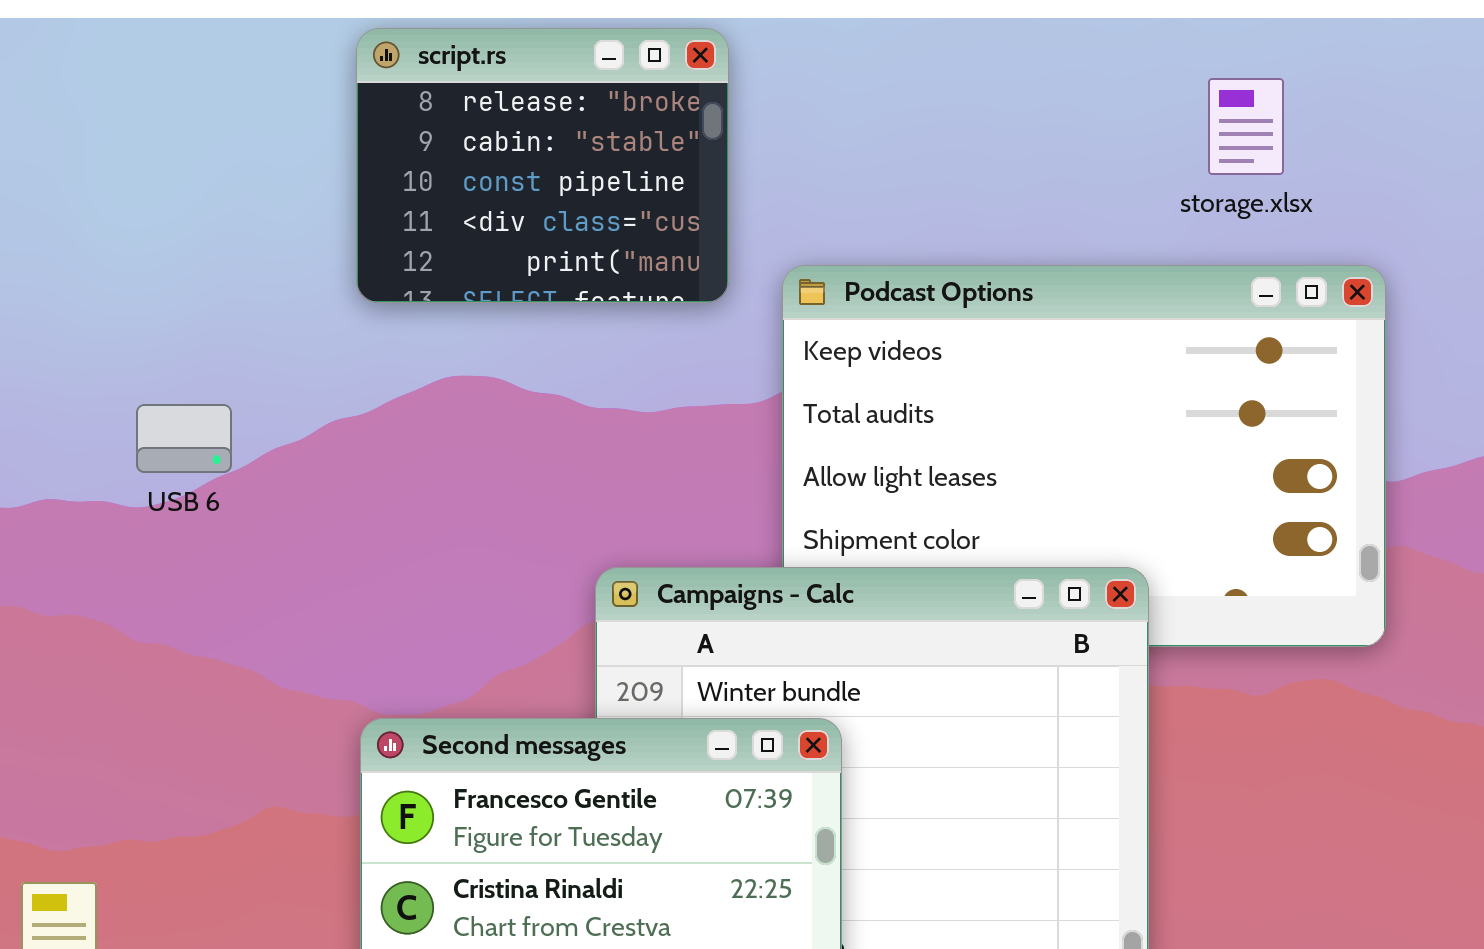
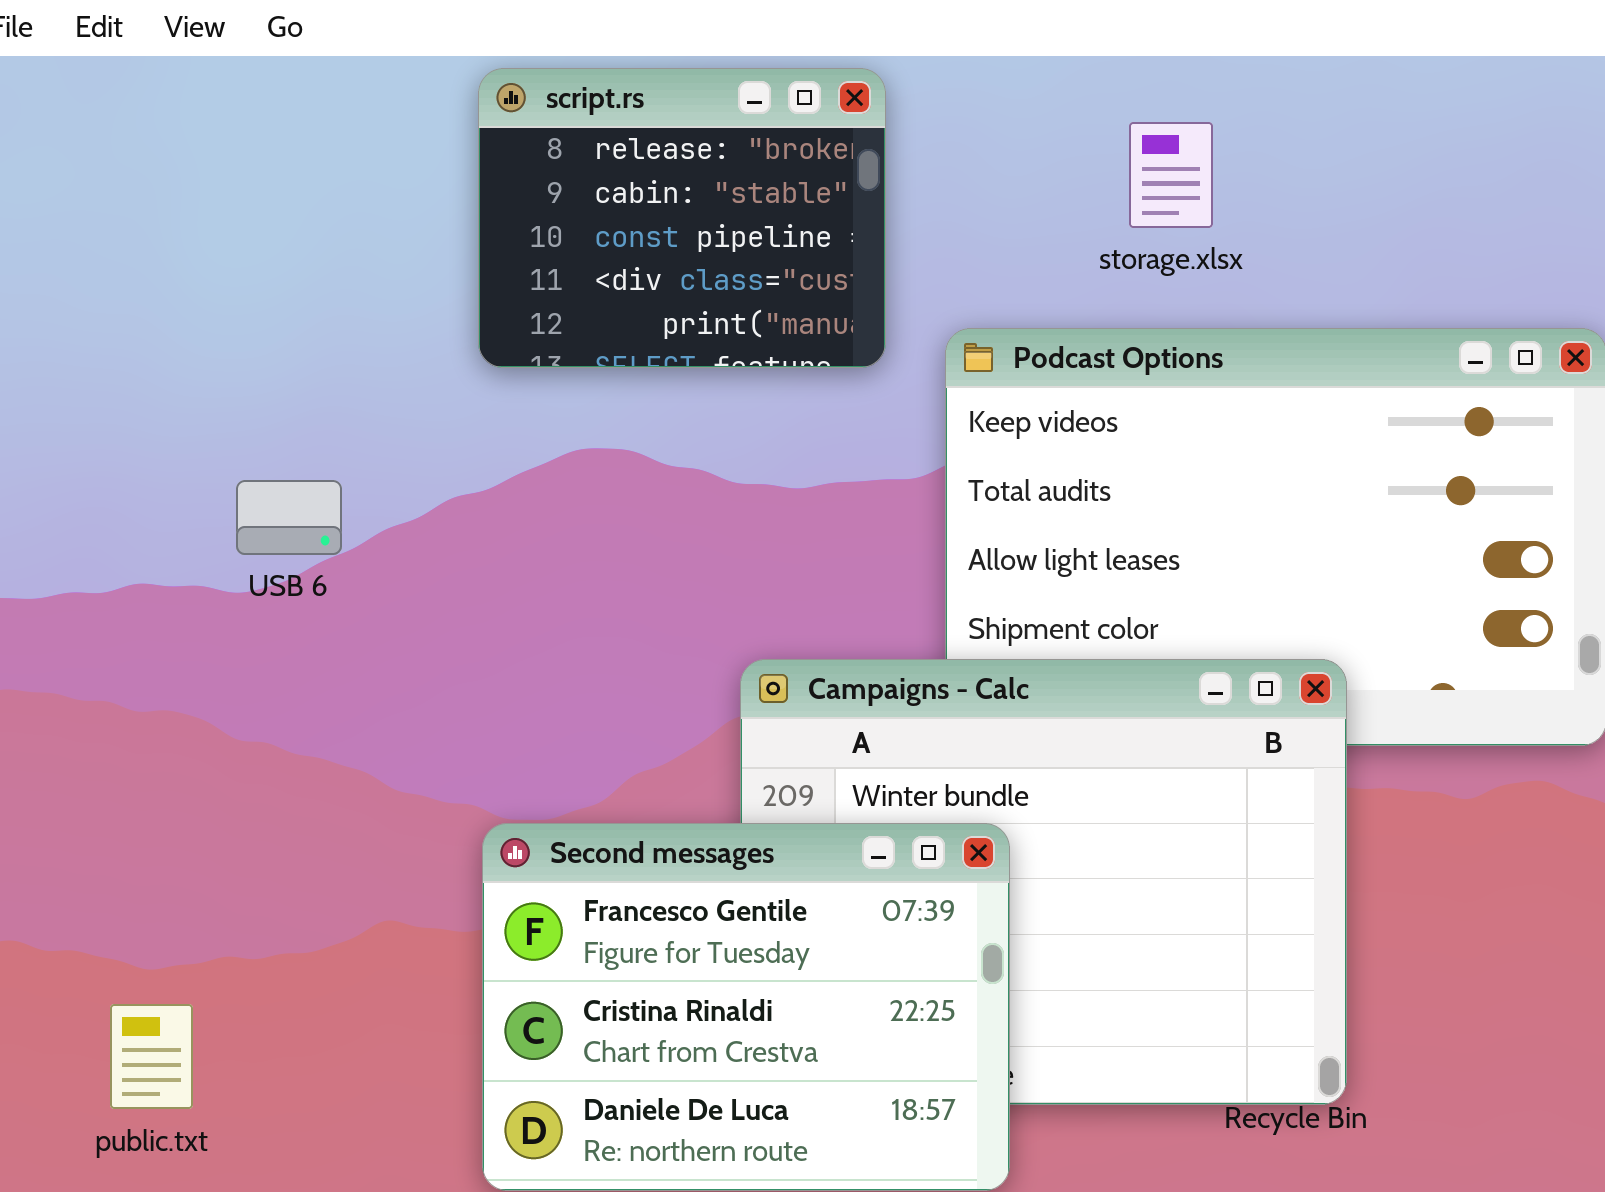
storage.xlsx: [1208,78,1284,175] -> [1129,122,1213,228], moved

